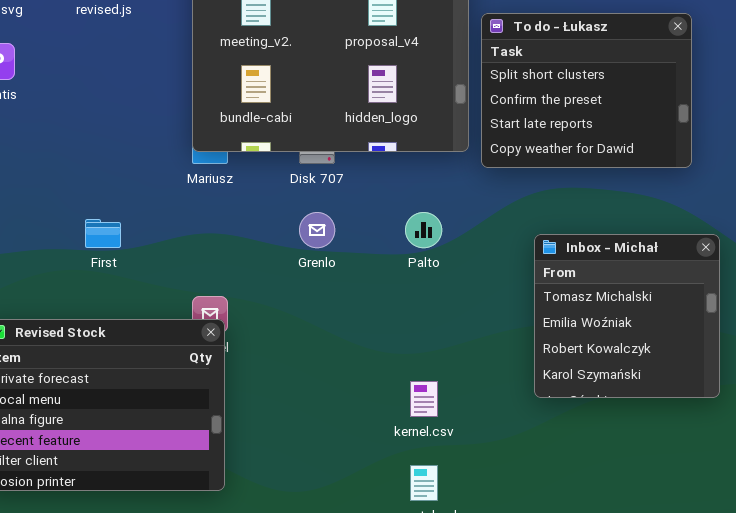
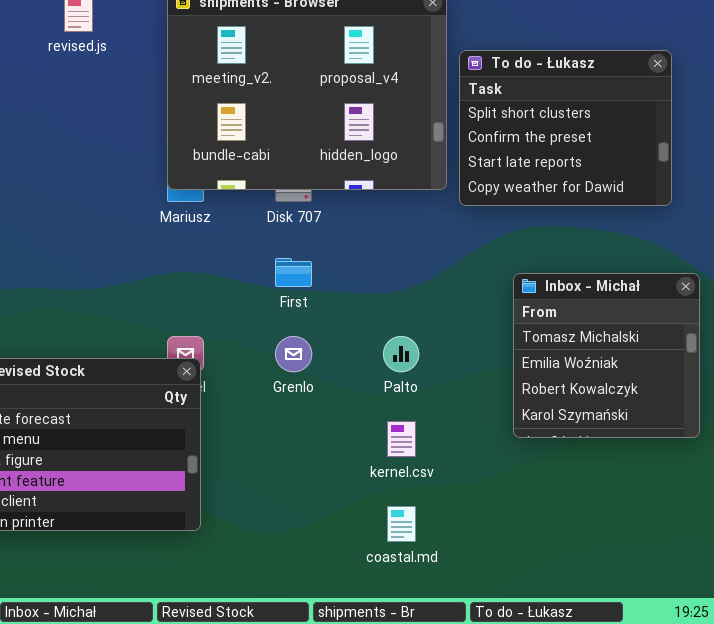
Grenlo: [299,212,335,248] -> [275,336,312,372], moved
Palto: [405,212,442,248] -> [383,336,419,372], moved
First: [85,219,121,248] -> [275,258,312,287], moved

